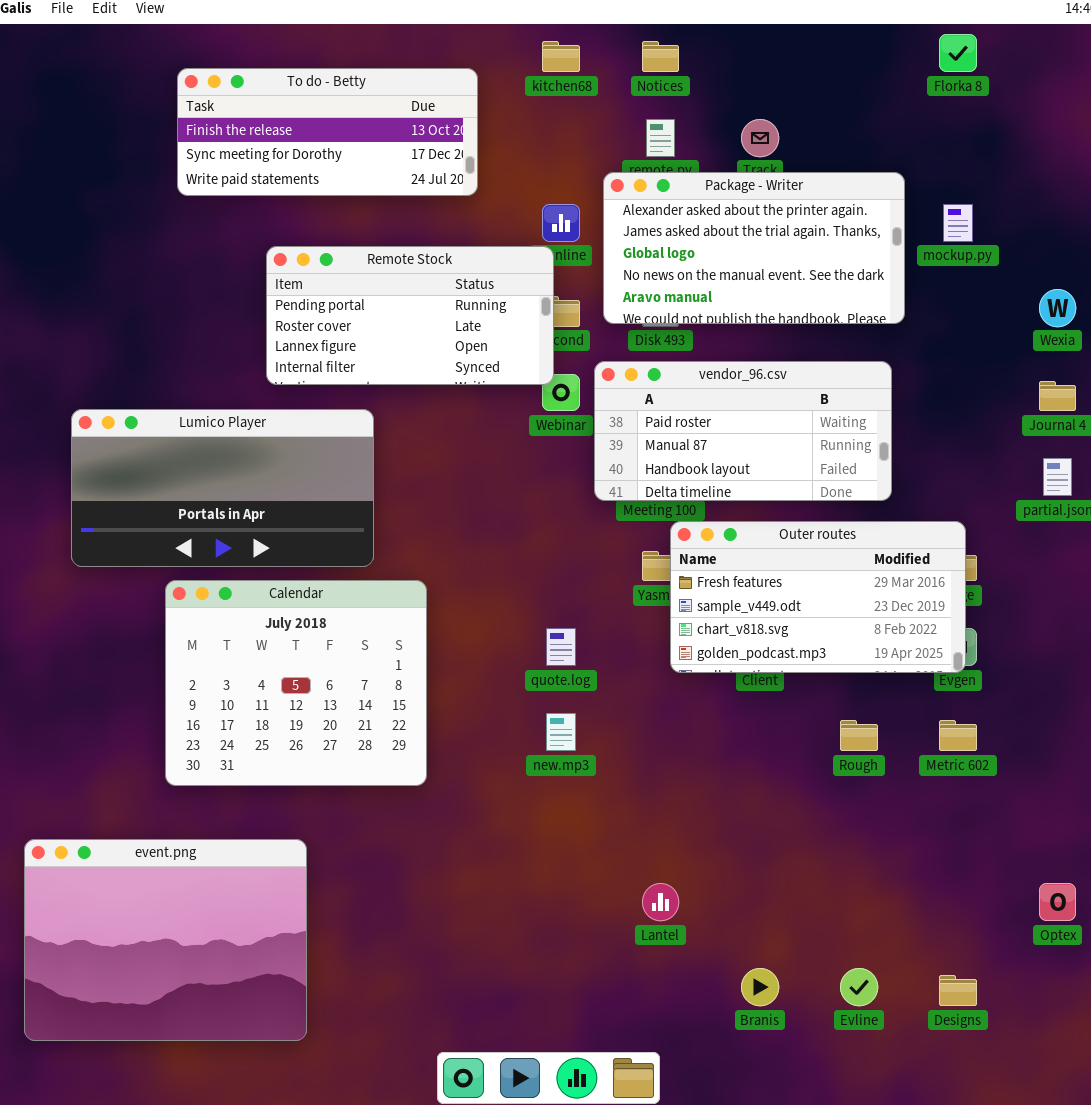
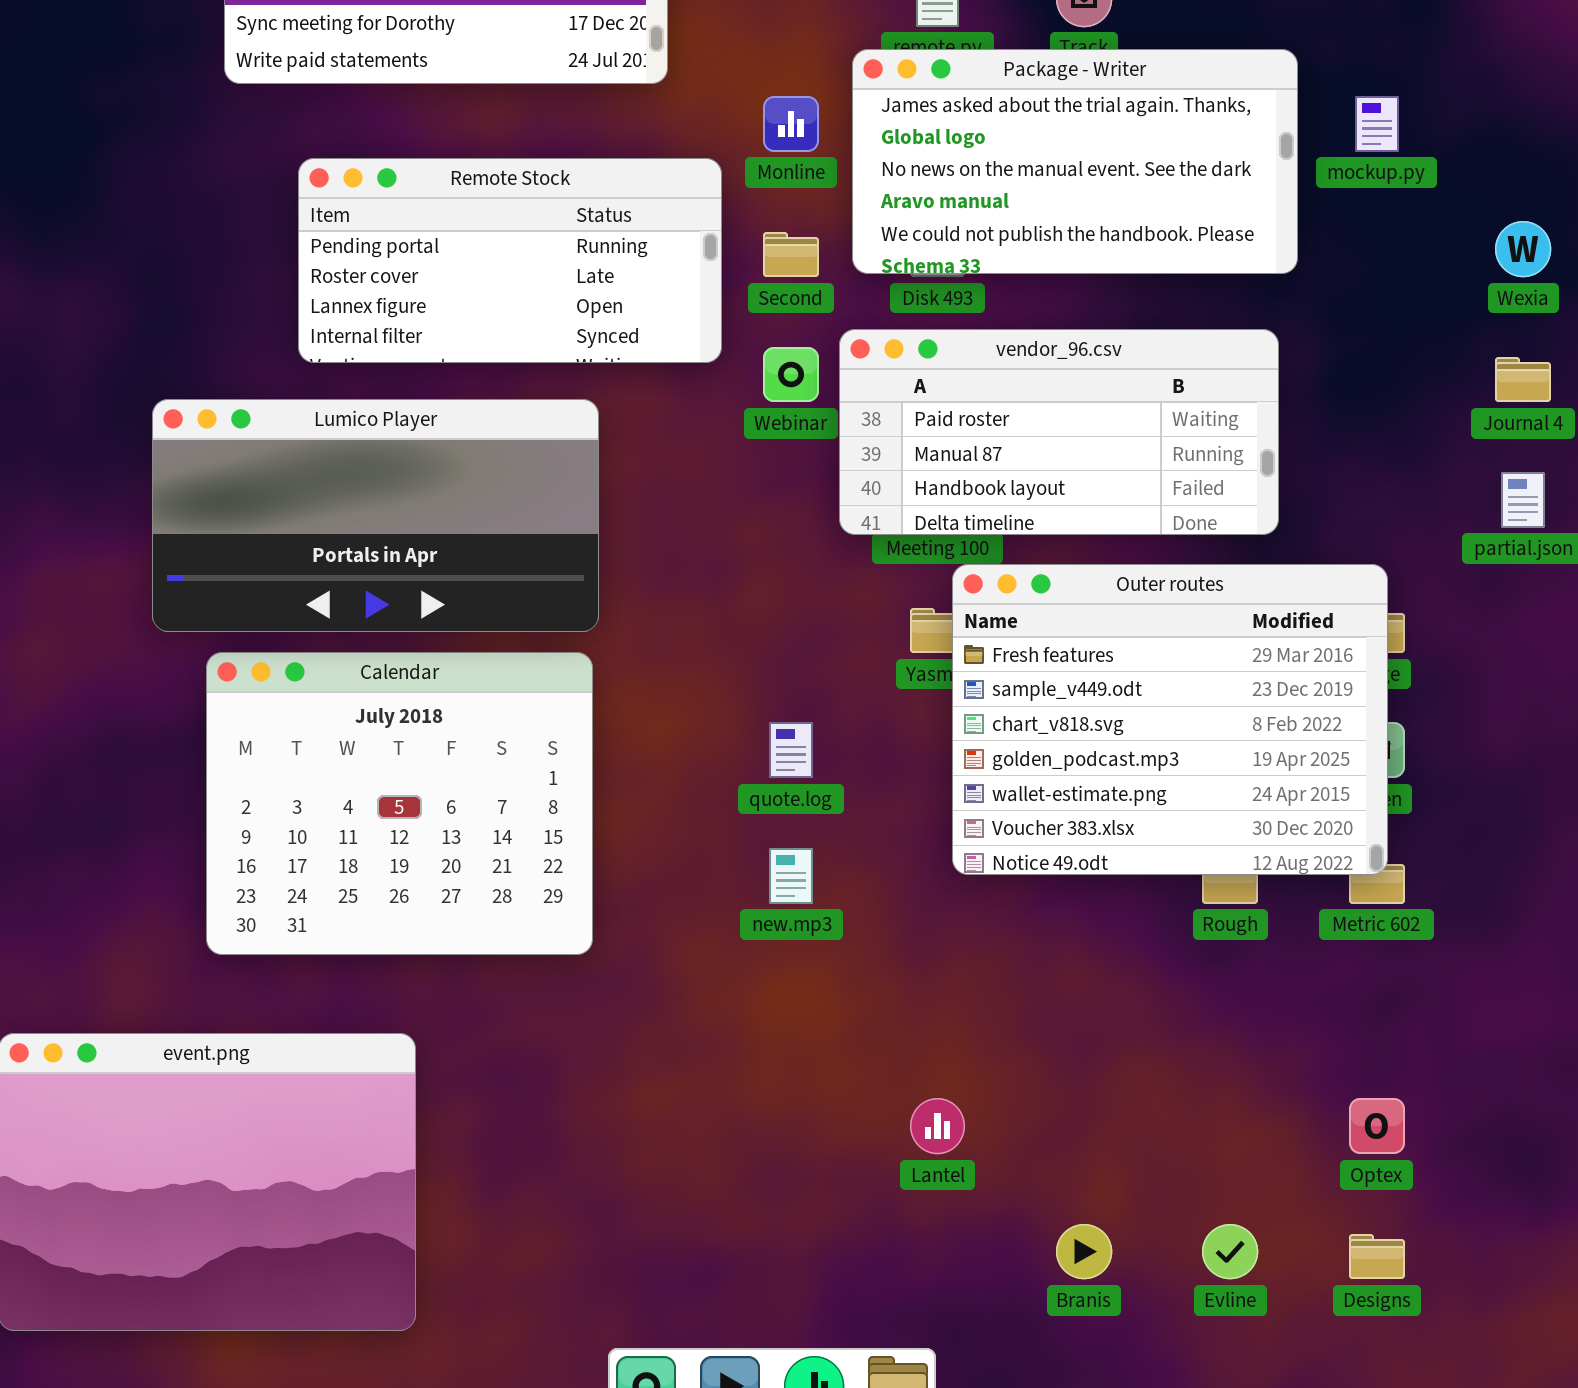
Package - Writer: [603,172,905,324] -> [852,49,1298,274], scrolled down 1 row
Remote Stock: [266,246,554,385] -> [298,158,722,363], moved
Lumico Player: [71,409,374,567] -> [152,399,599,632], moved
Outer routes: [670,521,966,673] -> [952,564,1388,875], resized
Optex: [1039,883,1076,921] -> [1349,1098,1405,1154], moved

